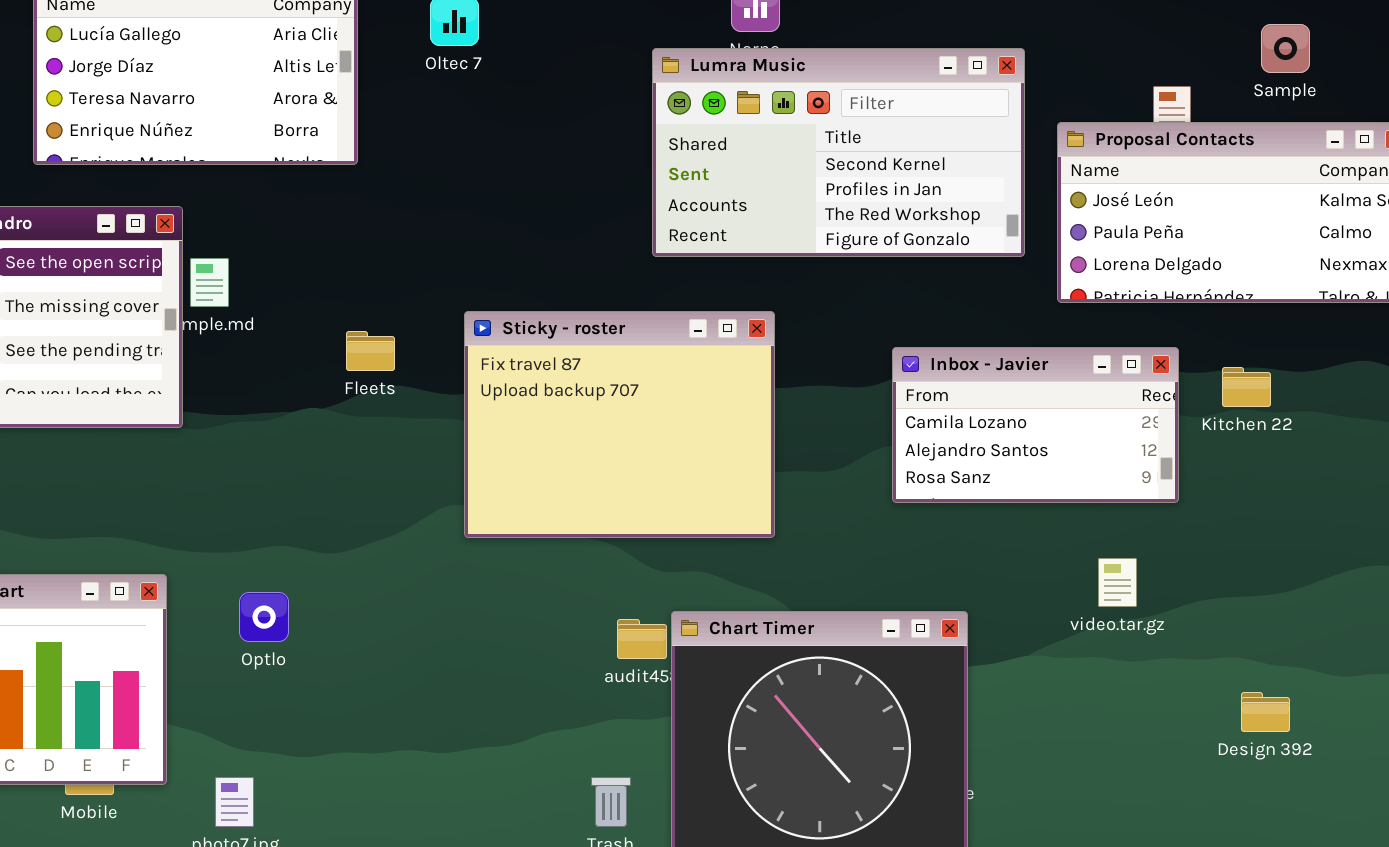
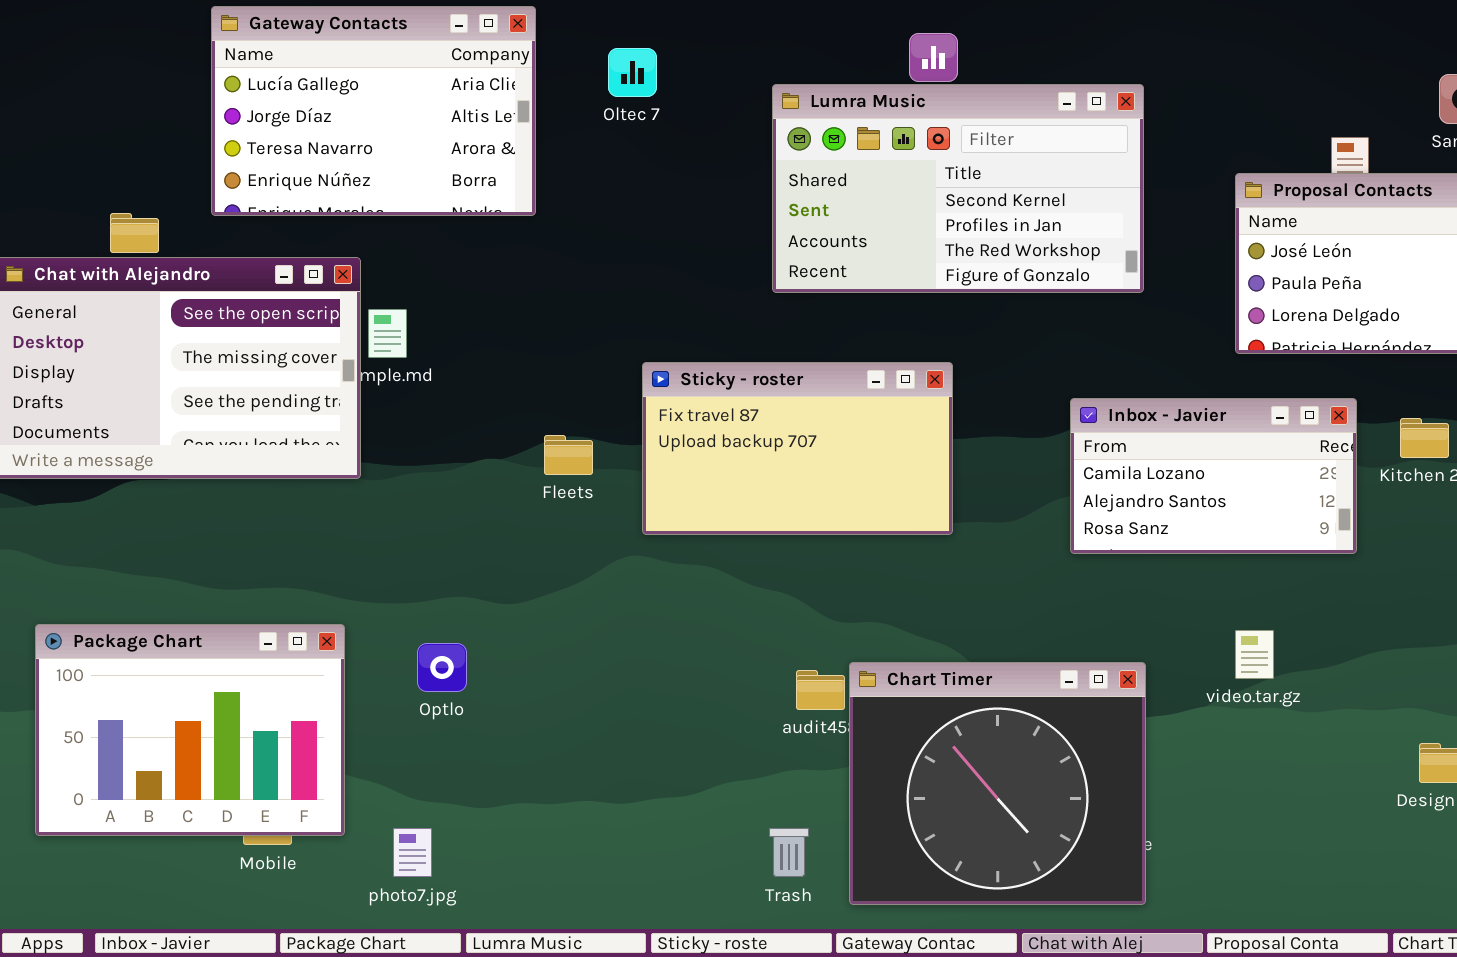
Lumra Music: [652,48,1025,257] -> [772,84,1144,293], moved
Sticky - roster: [464,311,775,538] -> [642,362,953,535], resized
Fleets: [346,331,395,371] -> [544,435,593,475], moved
video.tar.gz: [1098,558,1137,607] -> [1235,630,1274,679], moved

